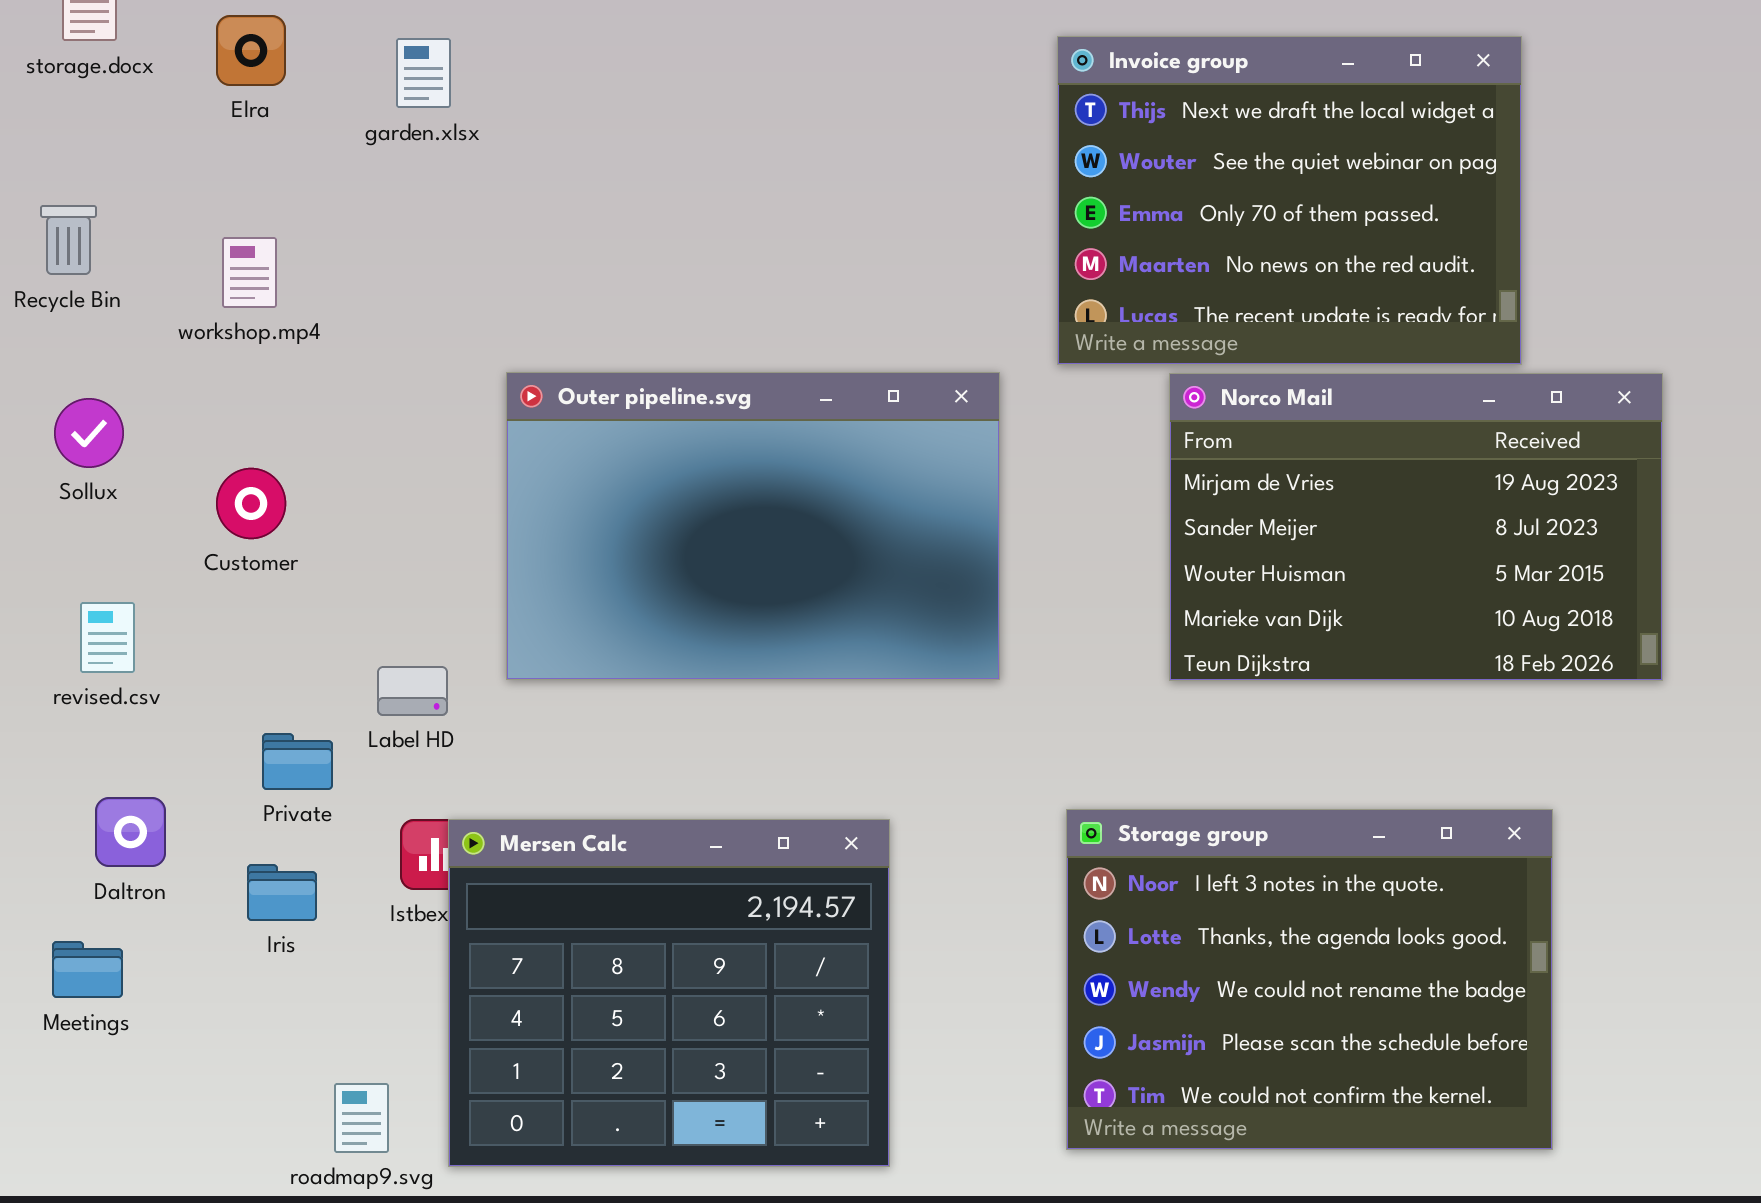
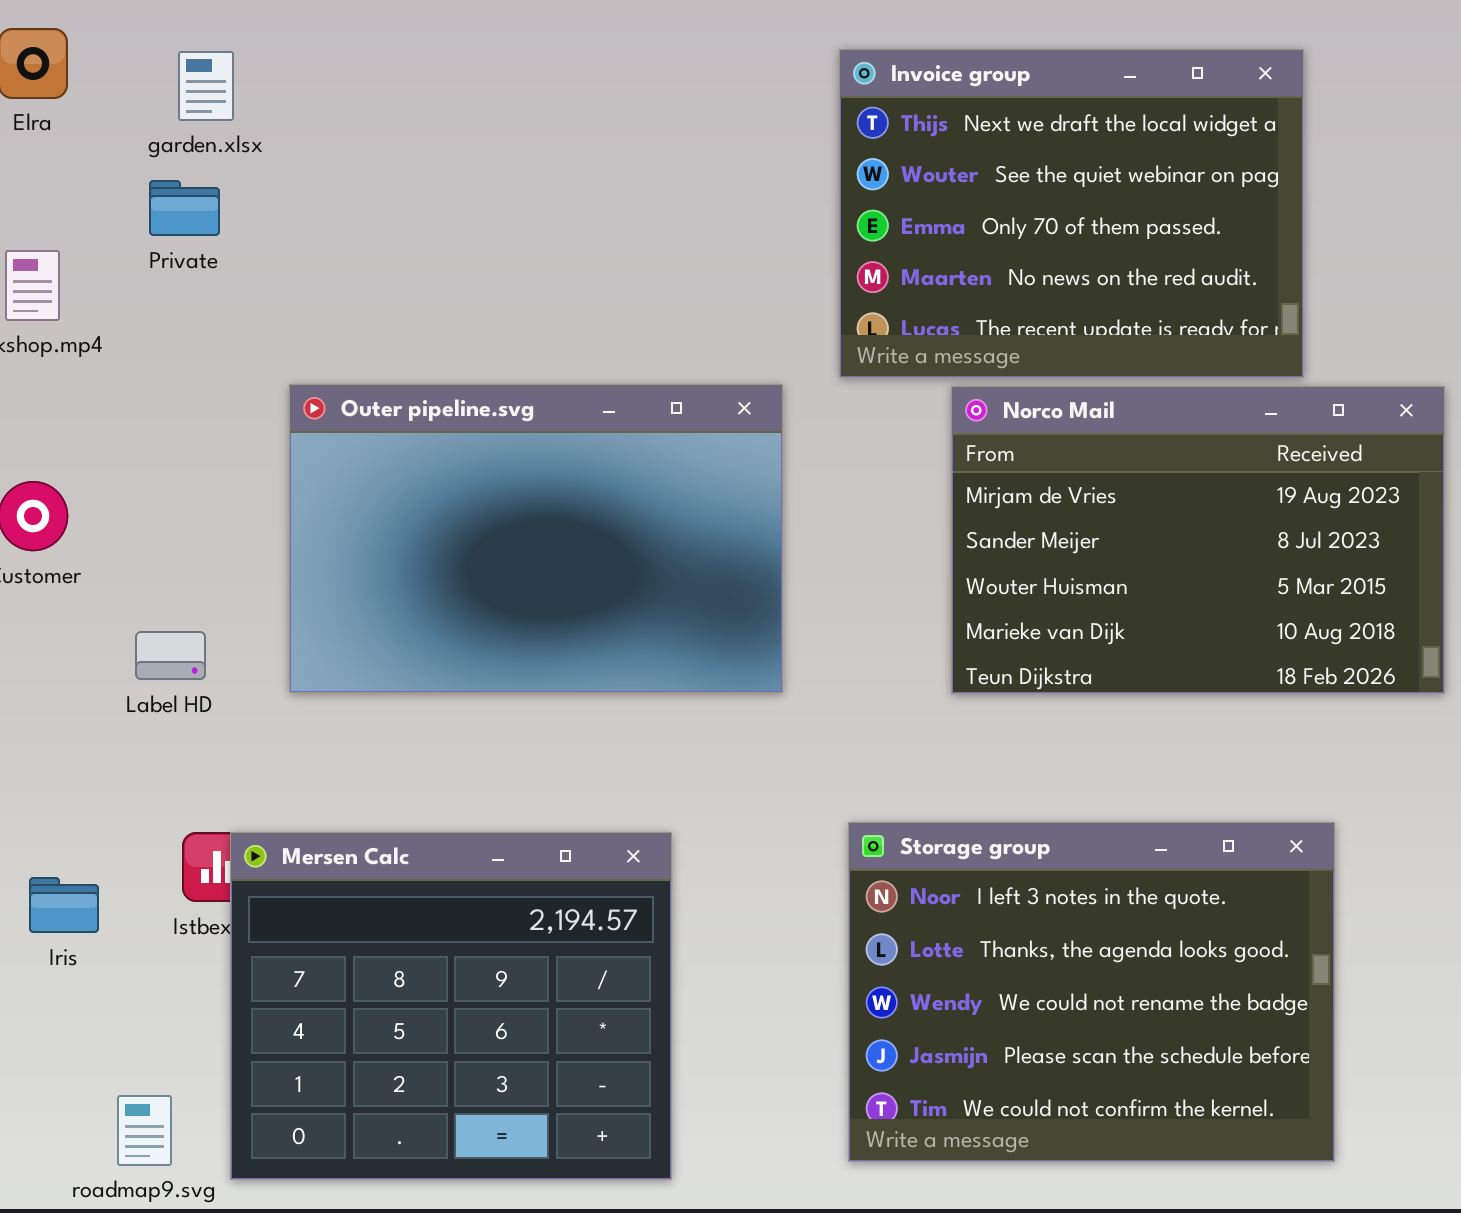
Label HD: [377,666,448,716] -> [135,631,206,680], moved
Private: [262,733,333,790] -> [149,180,220,236], moved

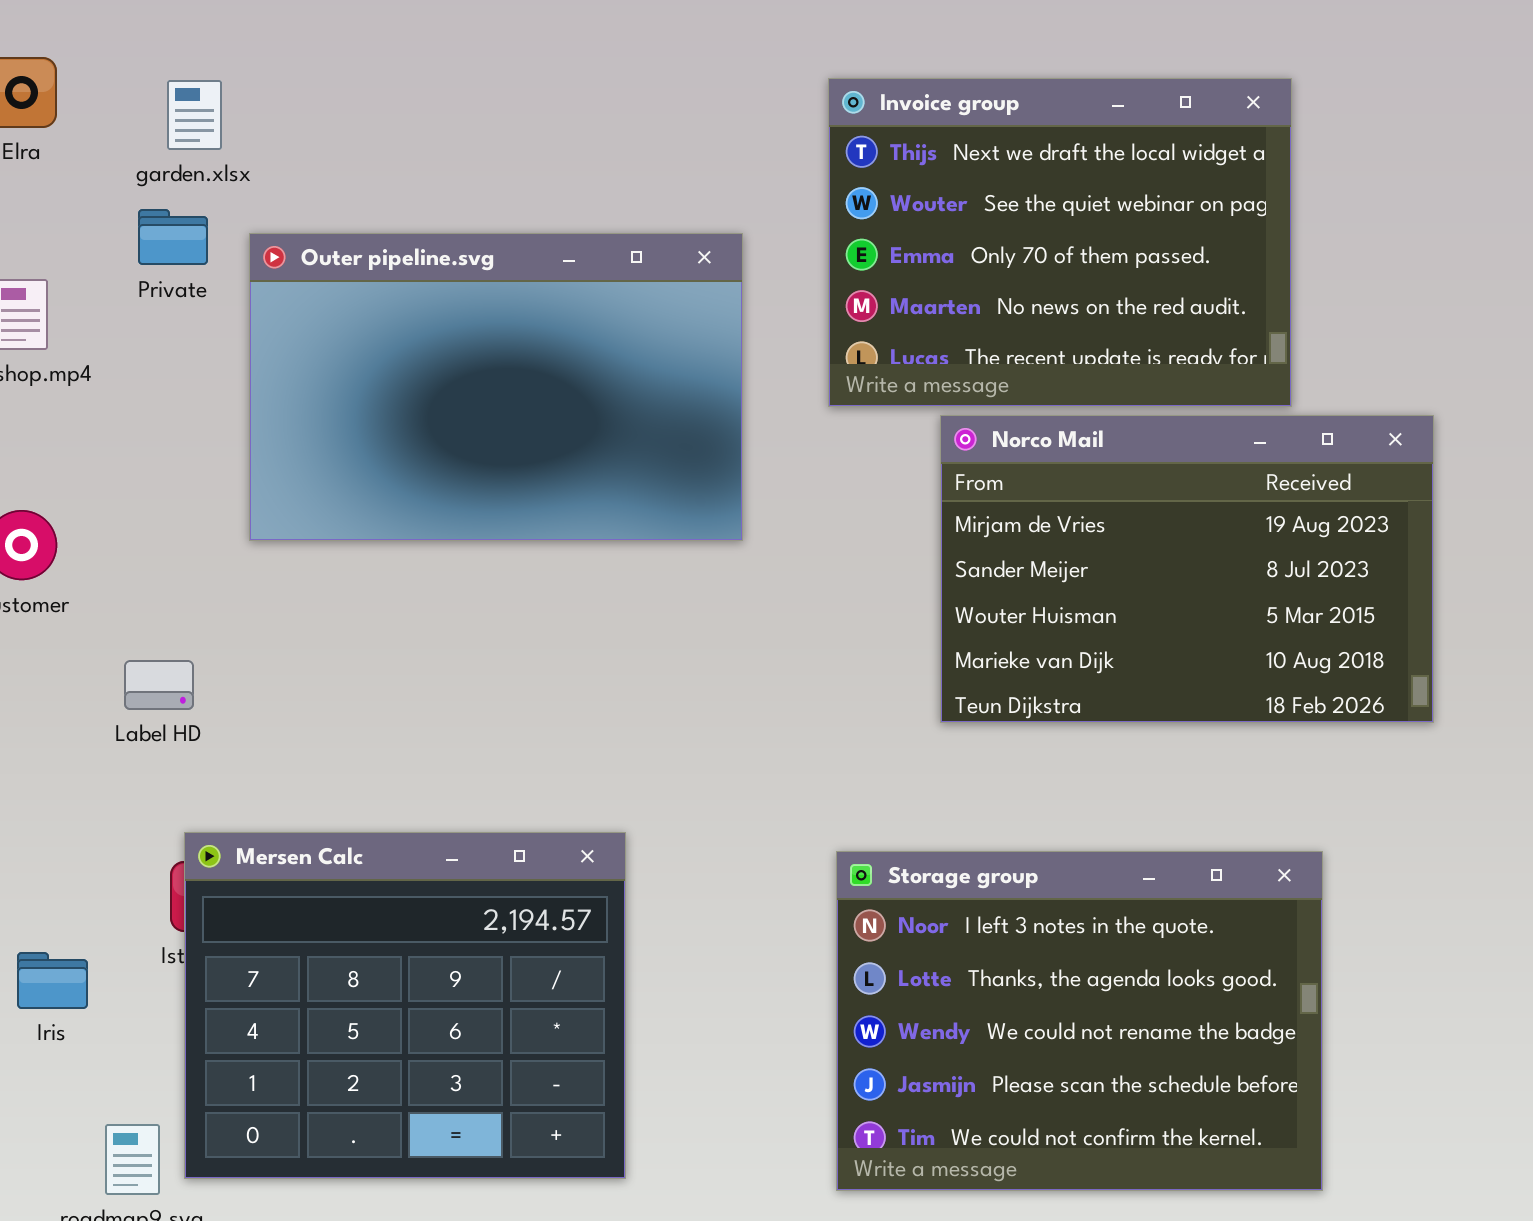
Outer pipeline.svg: [289,384,783,693] -> [249,233,743,541], moved
Mersen Calc: [230,832,672,1180] -> [184,832,626,1179], moved
Iris: [29,877,99,933] -> [17,952,88,1009], moved

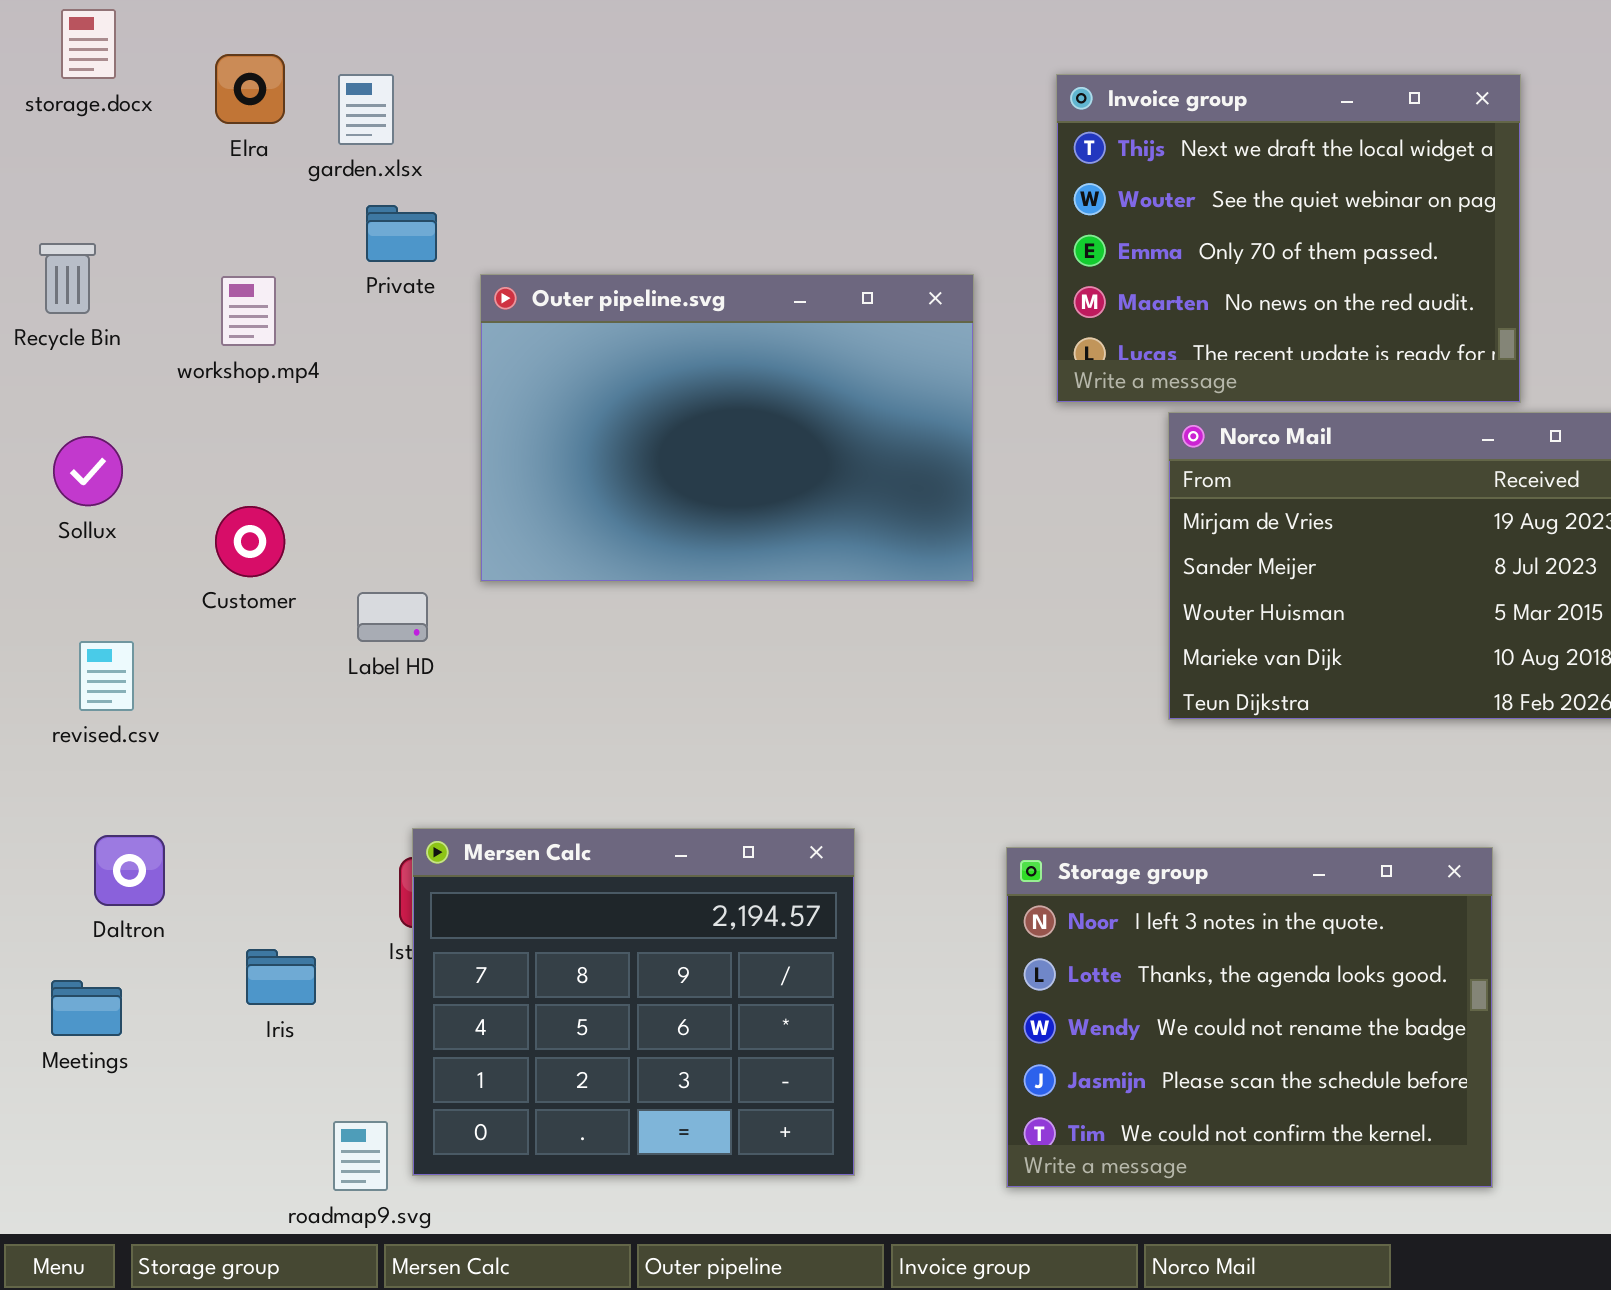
garden.xlsx: [167,80,222,150] -> [338,74,394,145], moved
Outer pipeline.svg: [249,233,743,541] -> [480,274,974,582], moved
Label HD: [124,660,194,710] -> [357,592,428,642], moved
Storage group: [836,851,1323,1191] -> [1006,847,1493,1188], moved

